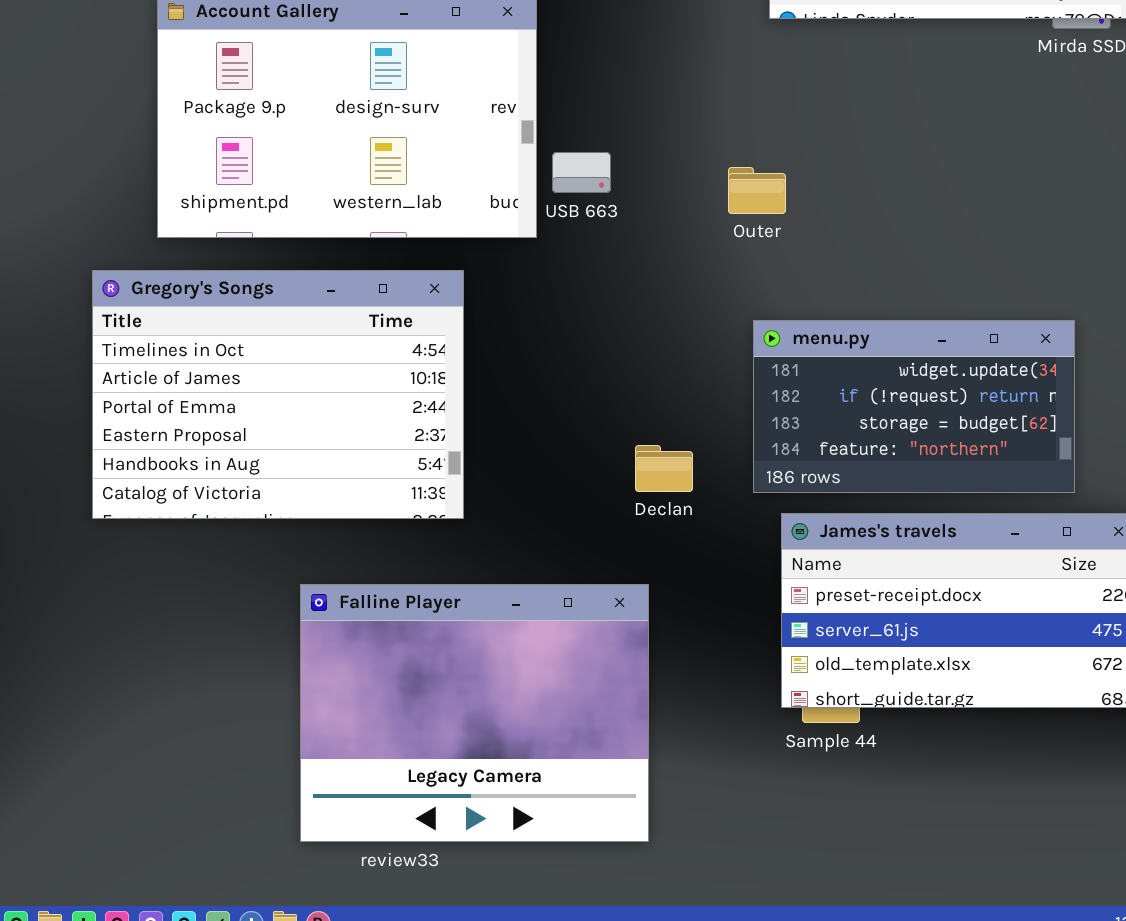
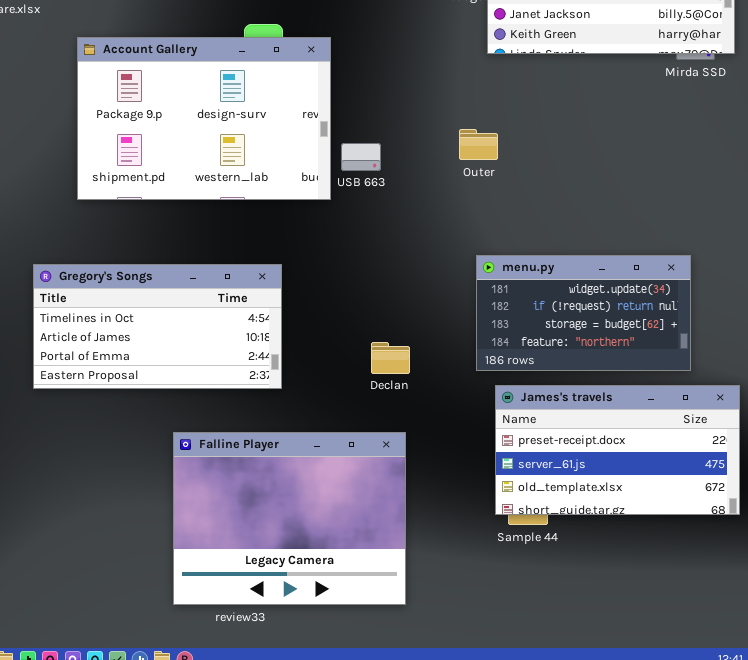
Outer: [728,167,786,214] -> [459,129,498,160], moved
Gregory's Songs: [92,270,464,519] -> [33,264,282,389], resized
Declan: [635,445,693,492] -> [371,342,410,374], moved

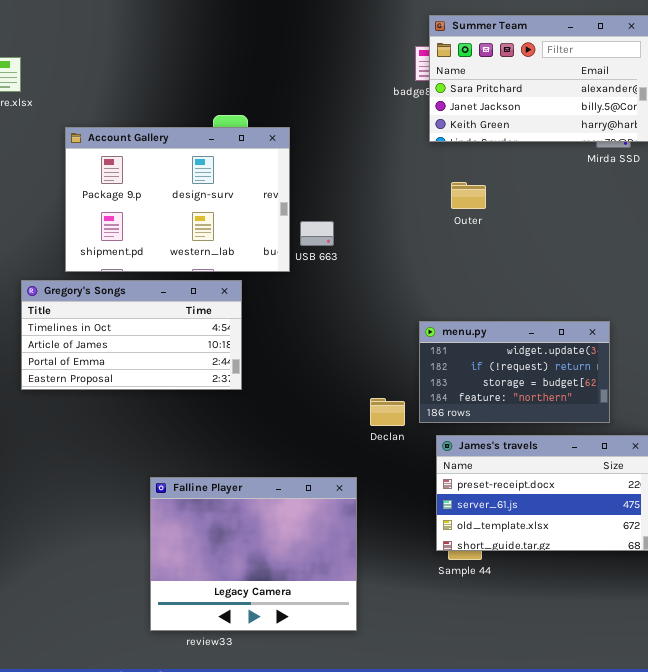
Outer: [459,129,498,160] -> [451,182,486,209], moved
Gregory's Songs: [33,264,282,389] -> [21,280,242,390], moved
Declan: [371,342,410,374] -> [370,398,405,426], moved

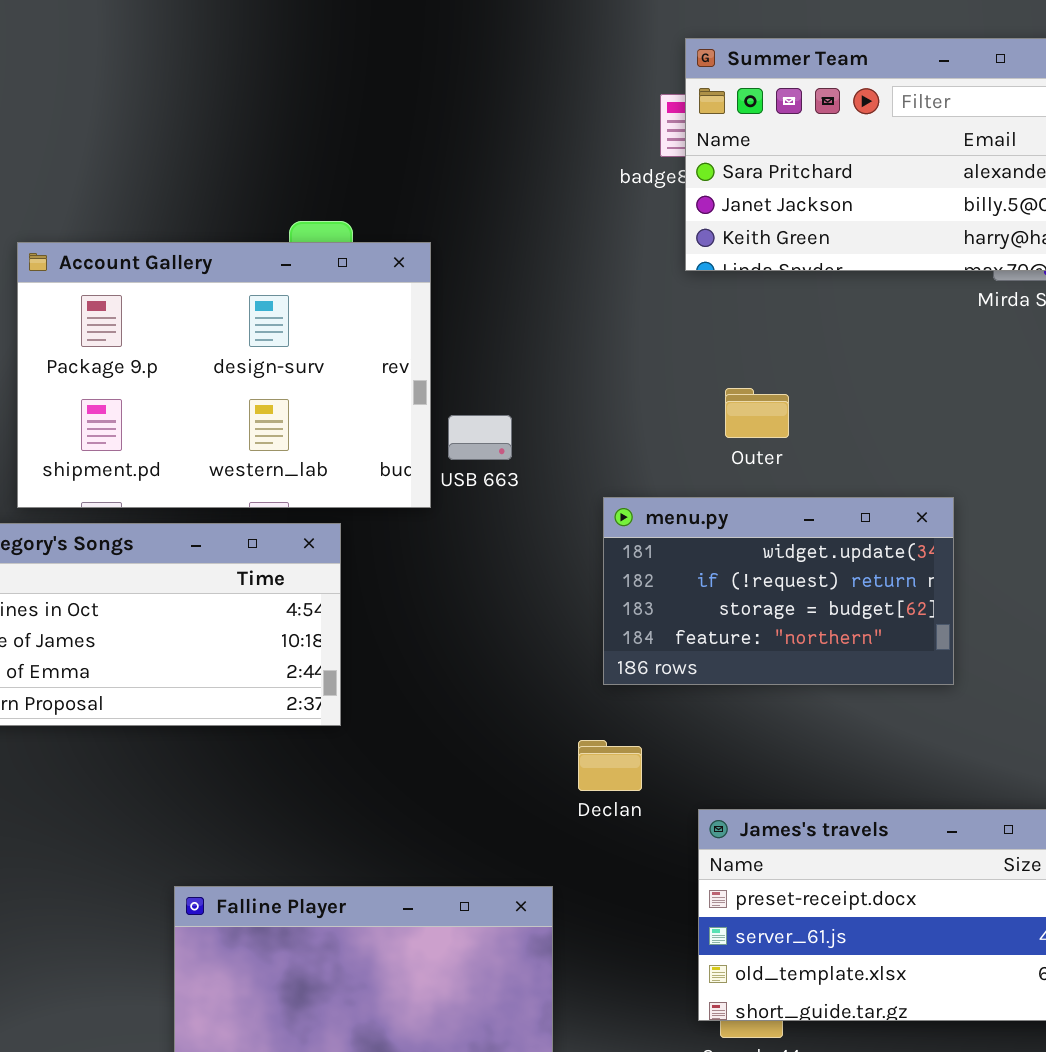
Outer: [451,182,486,209] -> [725,388,789,438], moved
menu.py: [419,321,610,423] -> [603,497,954,685], moved

